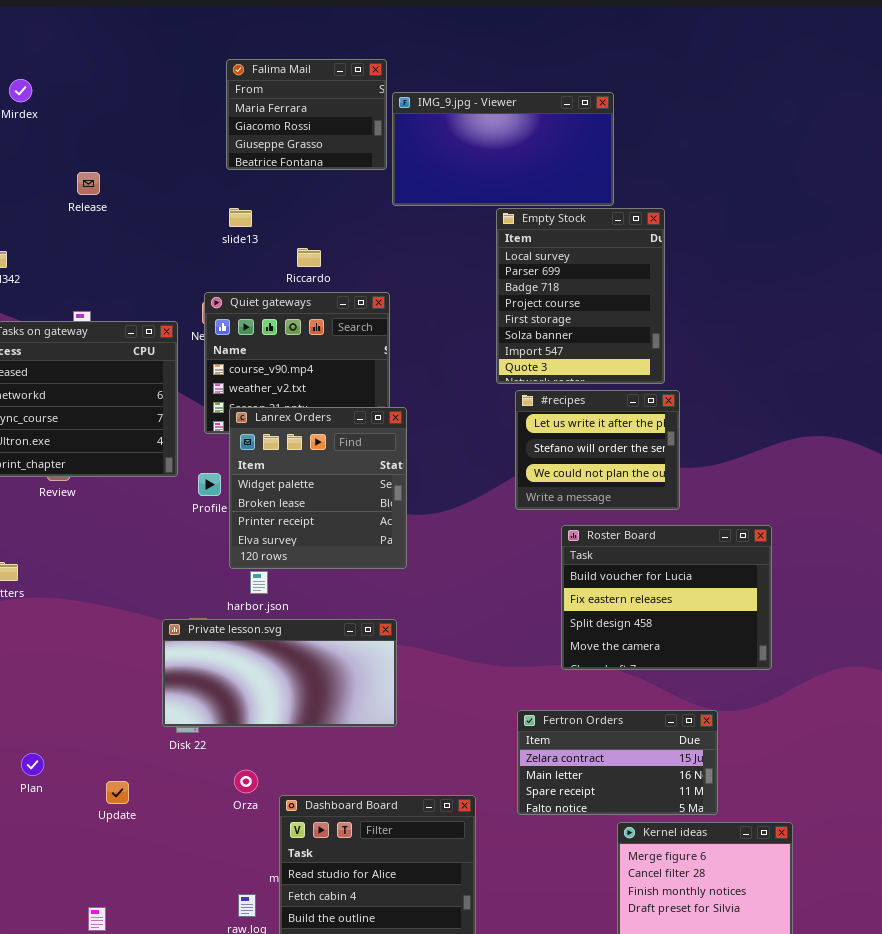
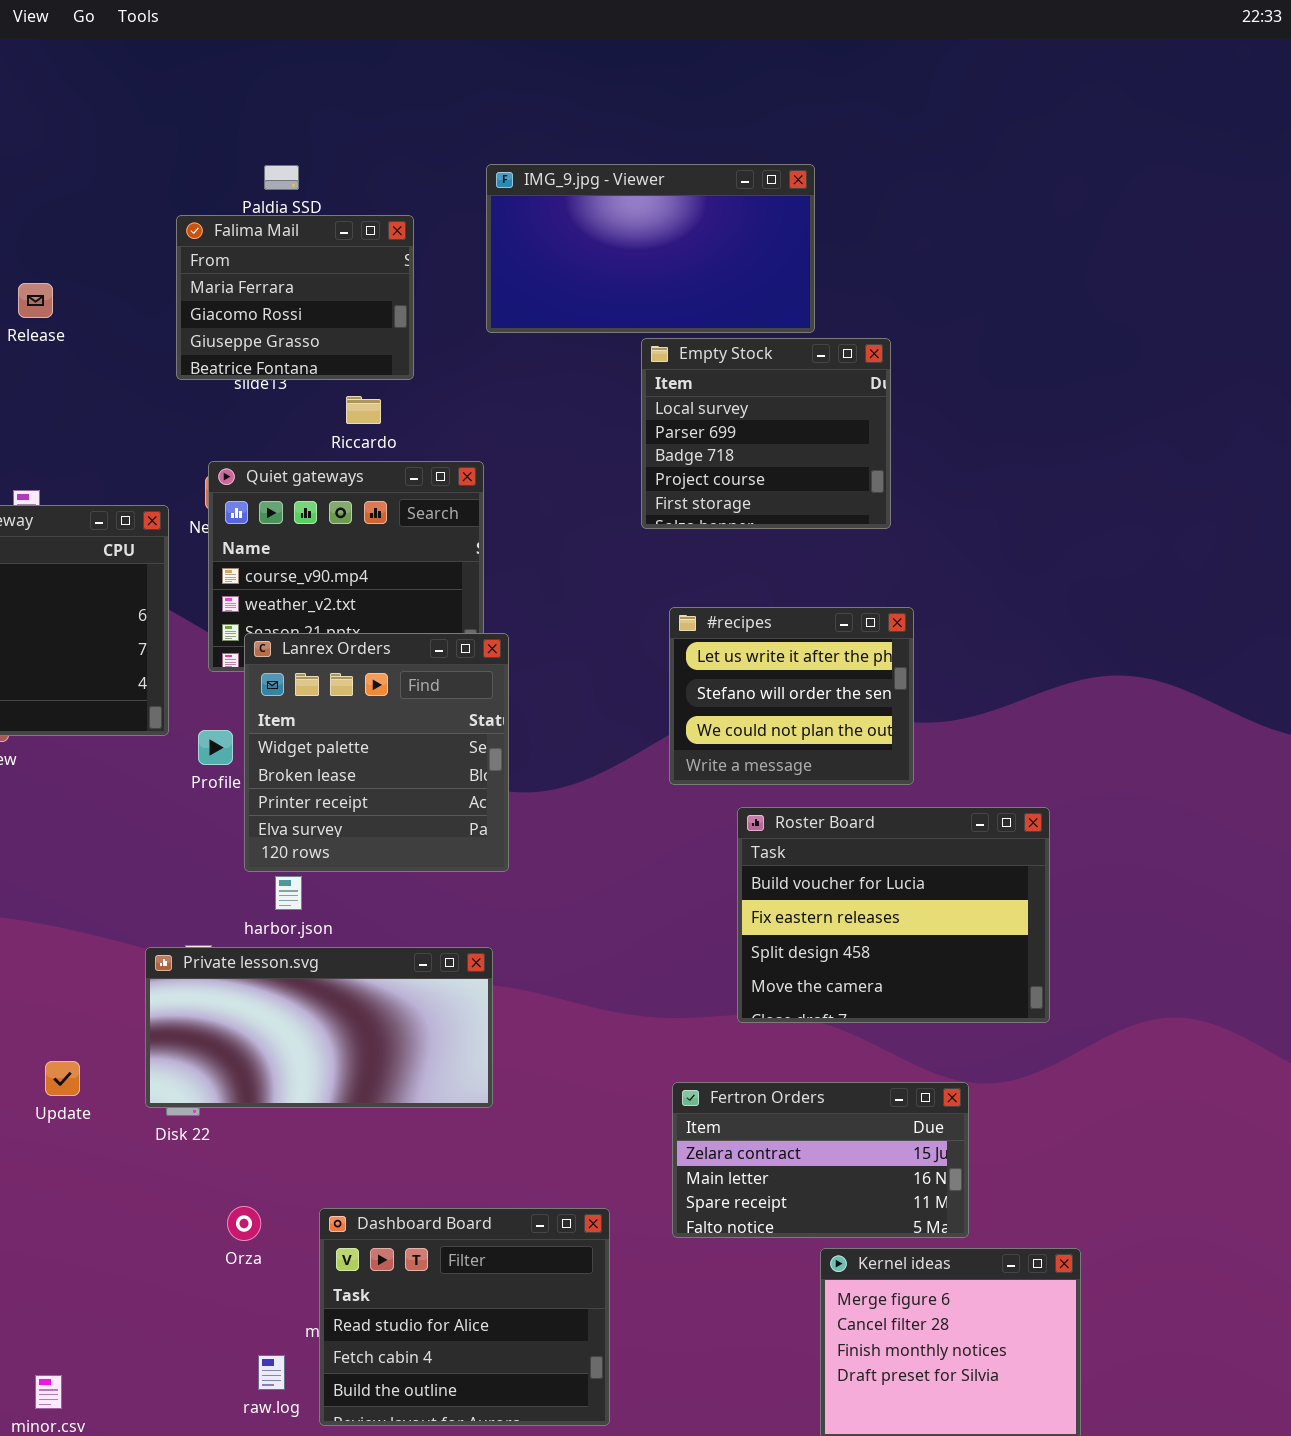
Falima Mail: [226,59,387,170] -> [176,215,414,380], moved
Empty Stock: [496,208,665,384] -> [641,338,891,529], resized
Orza: [234,770,258,793] -> [227,1206,261,1241], moved
Update: [106,781,129,804] -> [45,1061,80,1096], moved

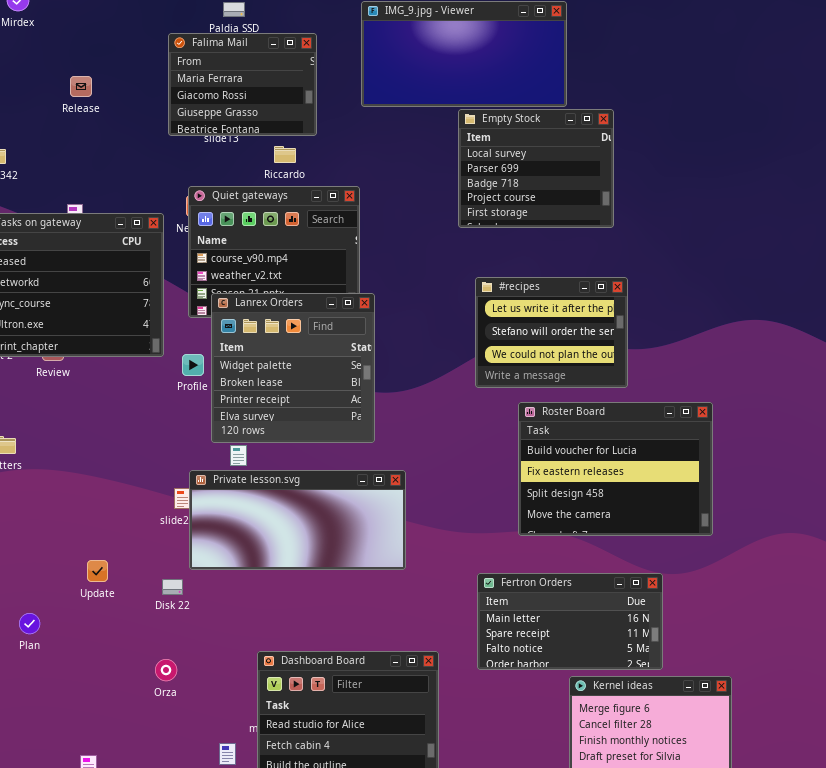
Private lesson.svg: [145,947,493,1108] -> [189,470,406,570], moved
Fertron Orders: [672,1082,969,1238] -> [477,573,663,670], scrolled down 1 row
Orza: [227,1206,261,1241] -> [155,659,177,681], moved

